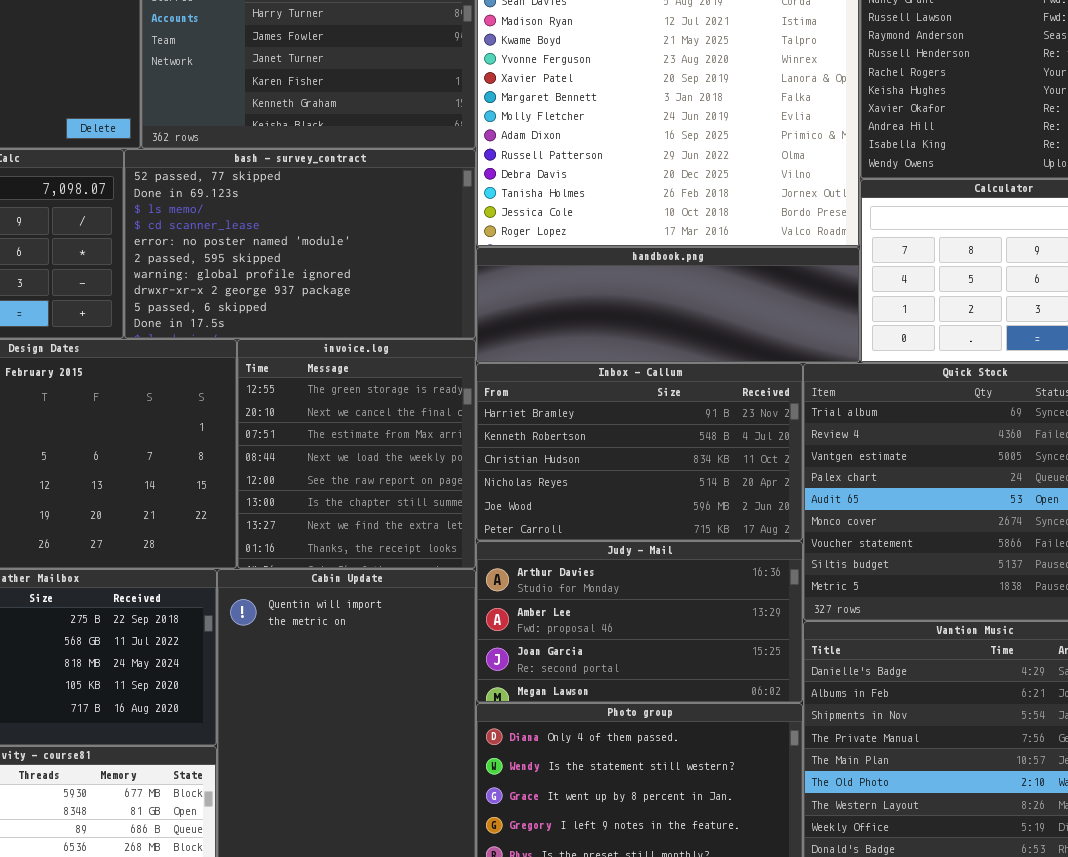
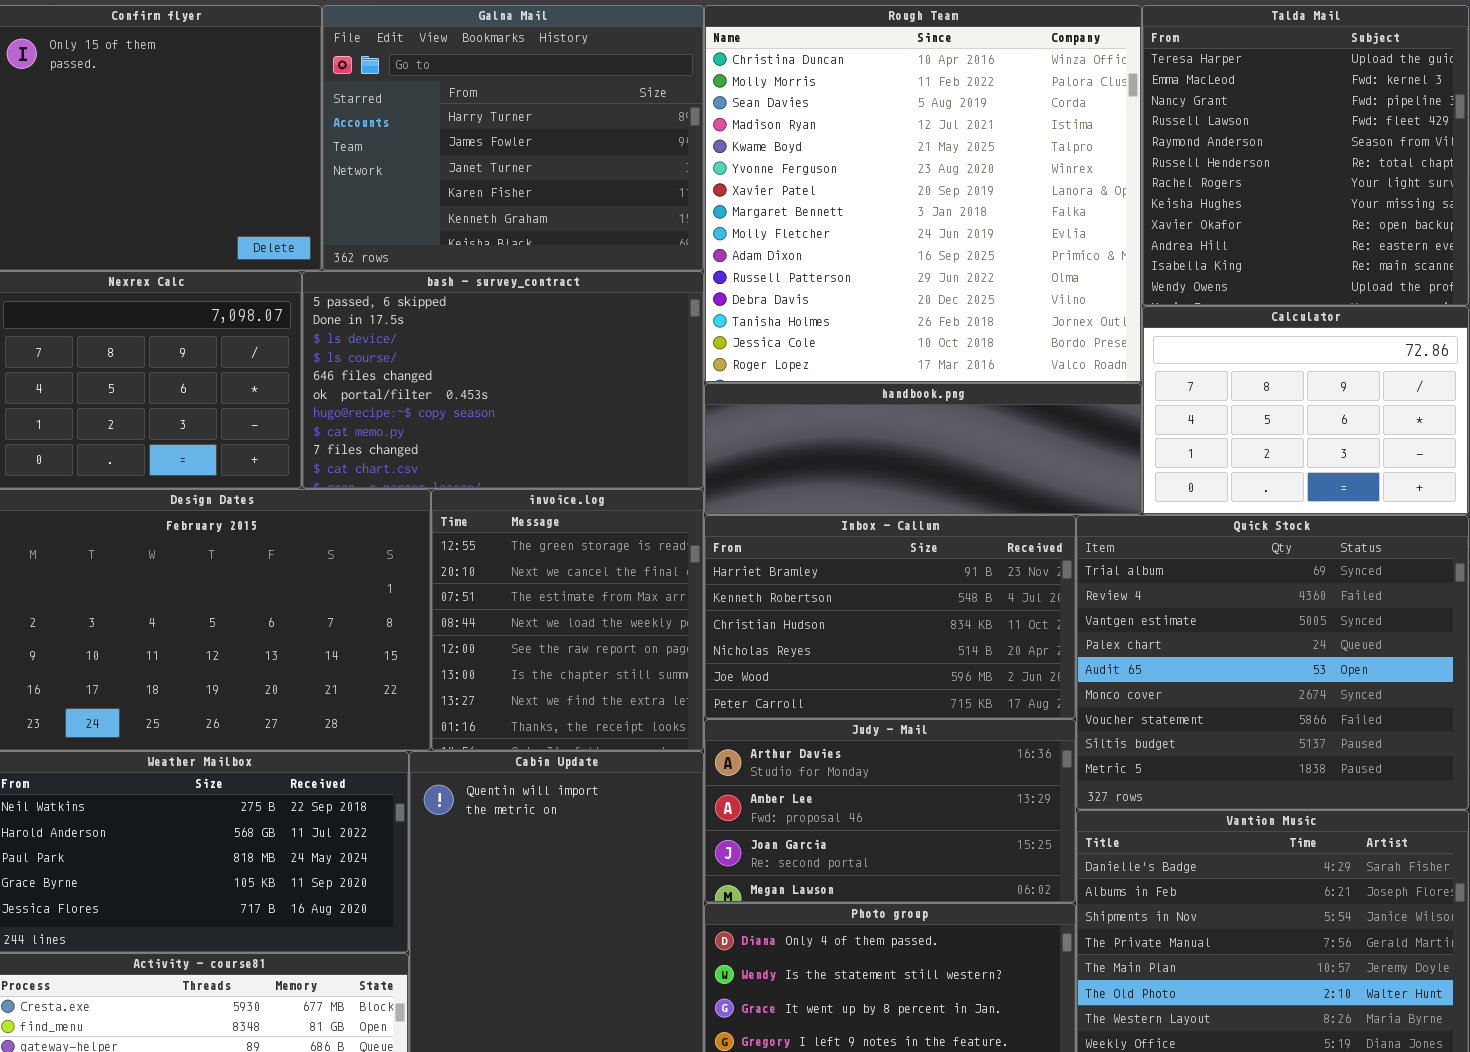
bash - survey_contract: [124,149,476,339] -> [302,271,704,489], scrolled down 8 rows

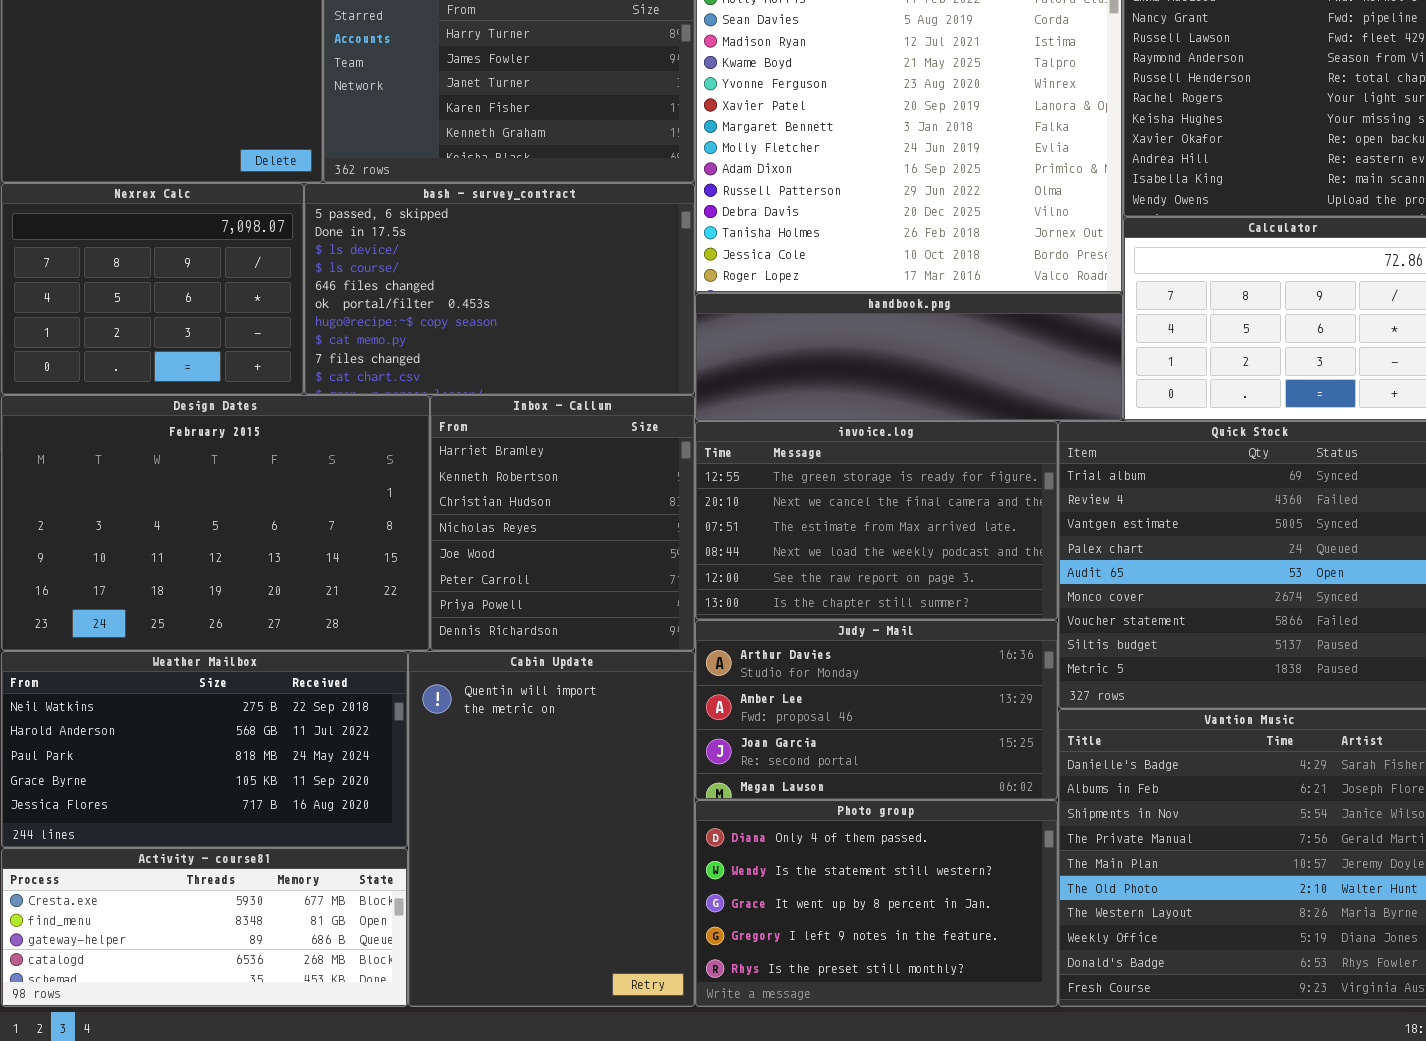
invoice.log: [431,489,704,751] -> [695,421,1058,620], moved, resized
Inbox - Callum: [704,515,1076,719] -> [430,395,695,651], moved, resized

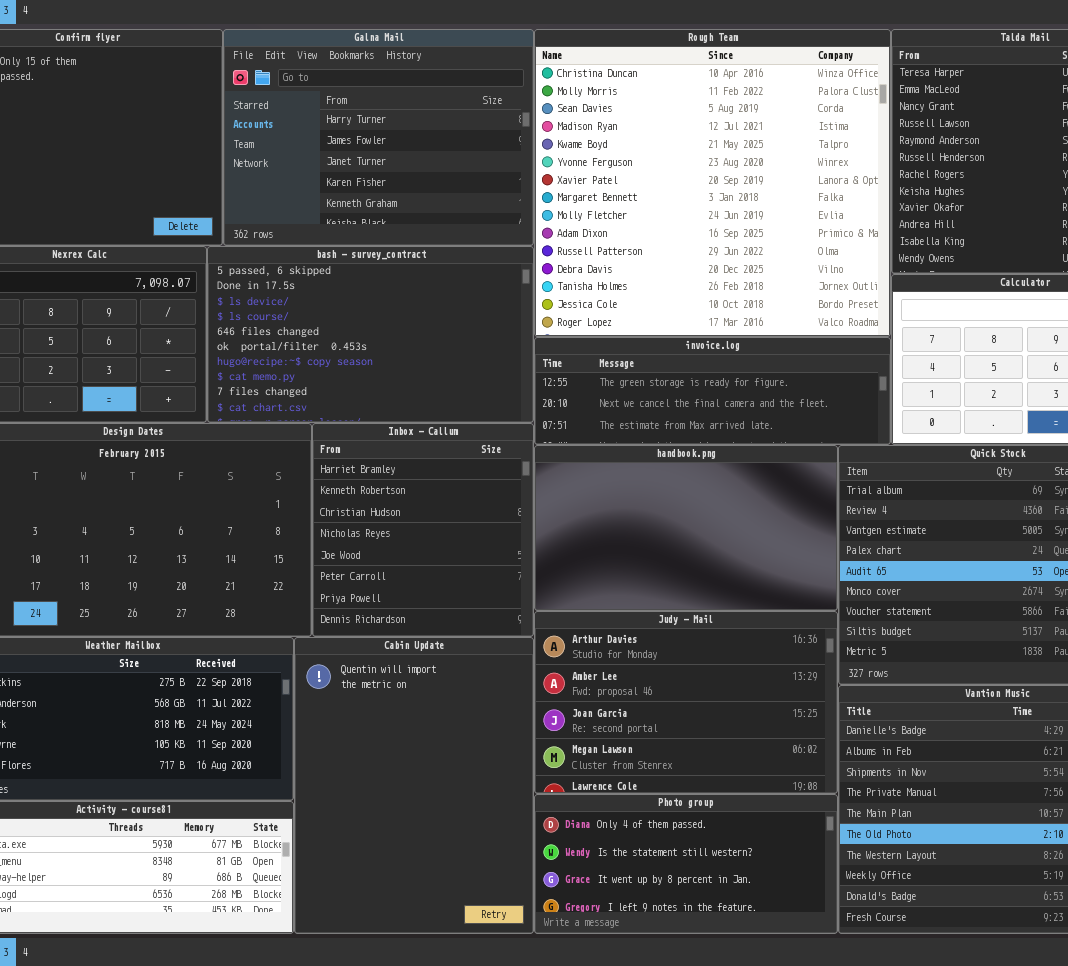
handbook.png: [695,293,1123,421] -> [534,445,838,611], moved, resized
invoice.log: [695,421,1058,620] -> [534,337,891,445], moved, resized
Judy - Mail: [695,620,1058,800] -> [534,611,838,794], resized
Photo group: [695,800,1058,1007] -> [534,794,838,934], resized

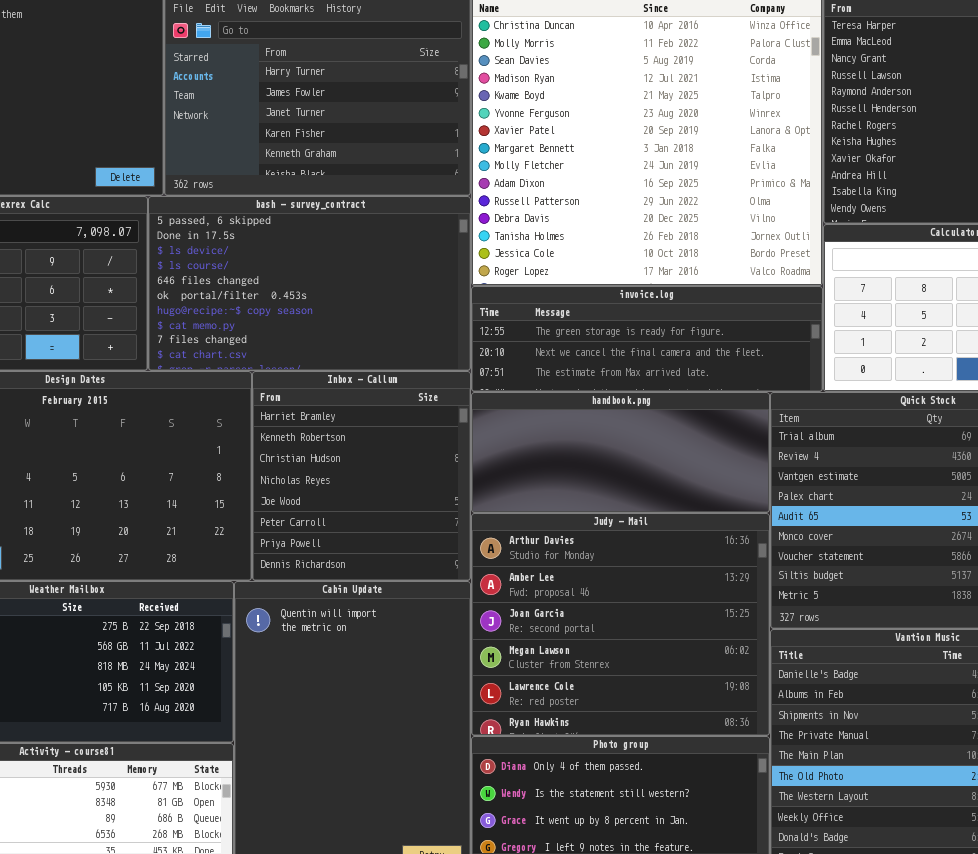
handbook.png: [534,445,838,611] -> [471,392,770,513], resized
Judy - Mail: [534,611,838,794] -> [471,513,770,736], resized

